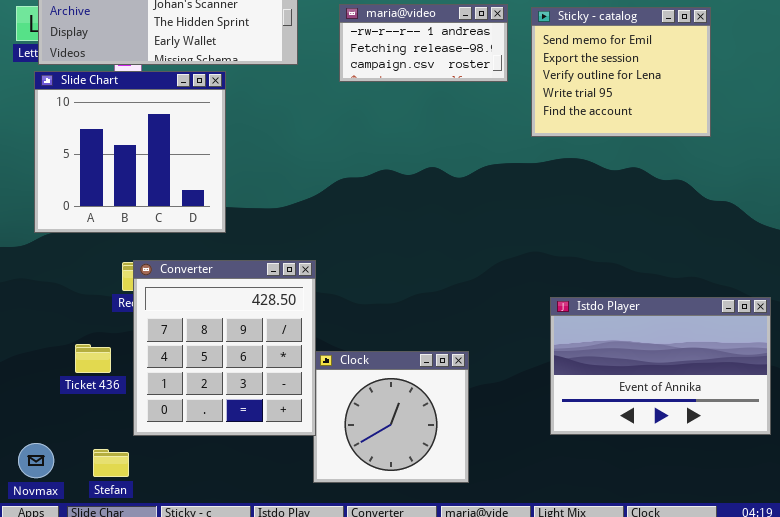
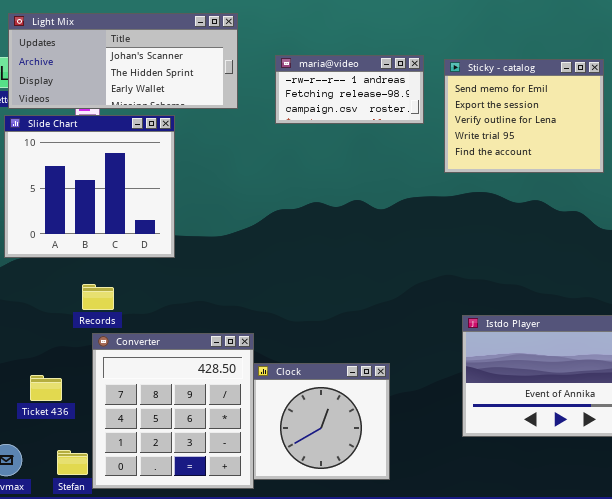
Converter: [133,260,316,436] -> [92,333,254,489], moved
Ticket 436: [75,344,111,373] -> [30,375,62,401], moved

